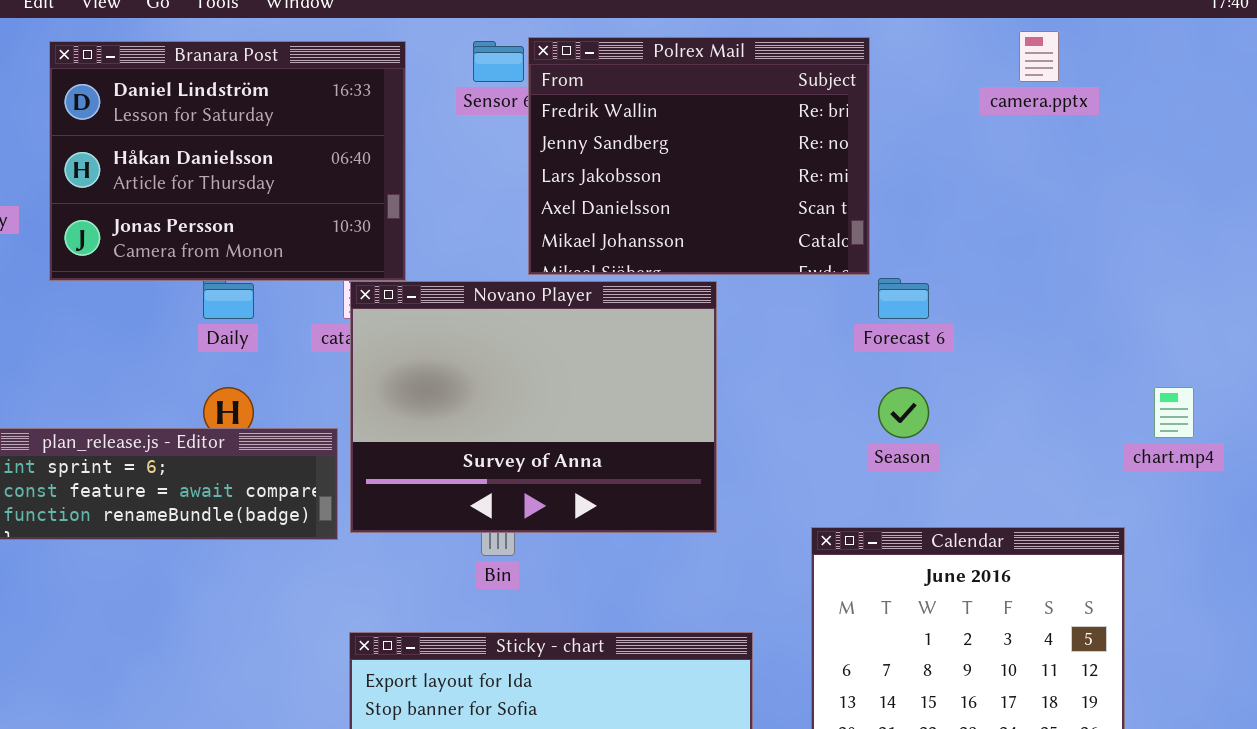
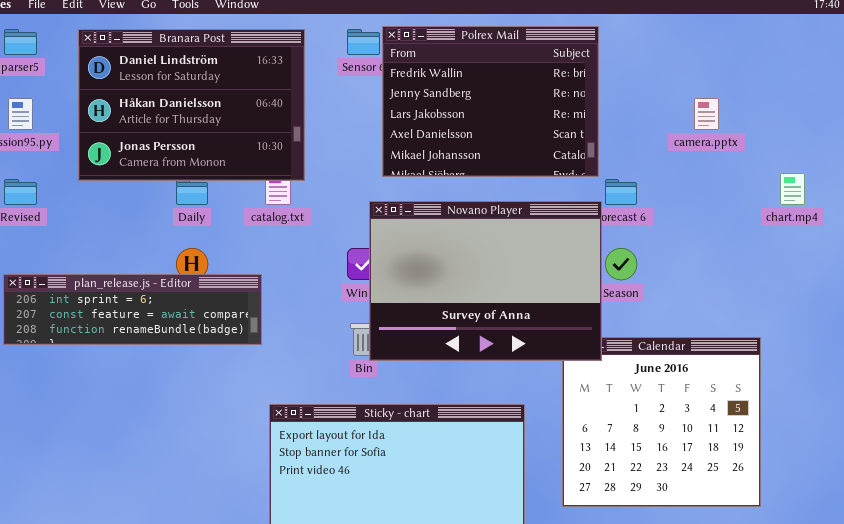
camera.pptx: [1019,31,1059,82] -> [694,98,719,130], moved
Novano Player: [350,281,717,533] -> [369,201,602,361], moved
chart.mp4: [1154,387,1194,438] -> [780,173,805,205], moved

